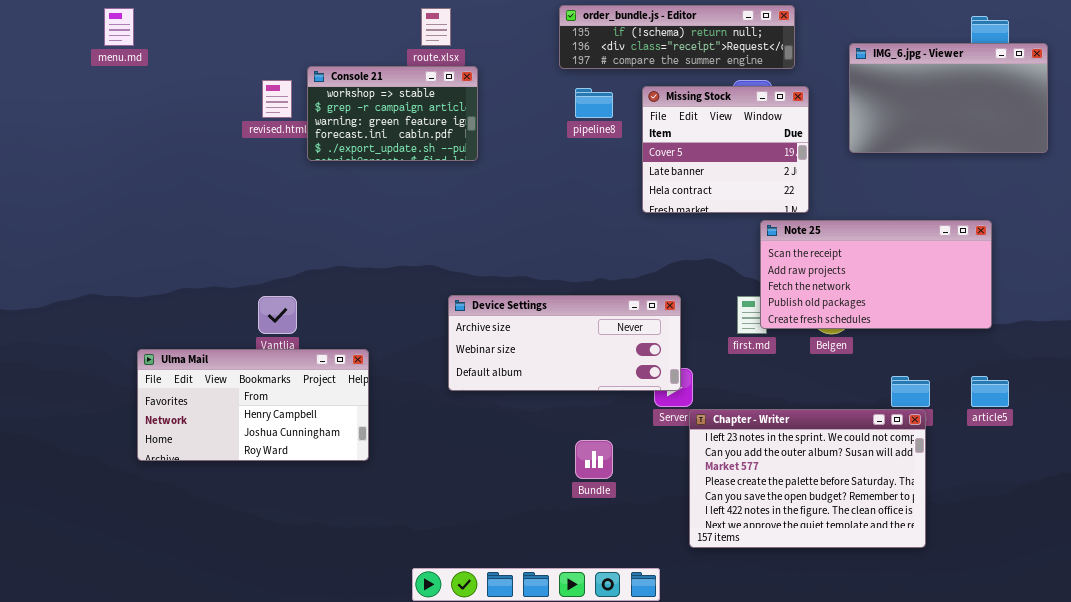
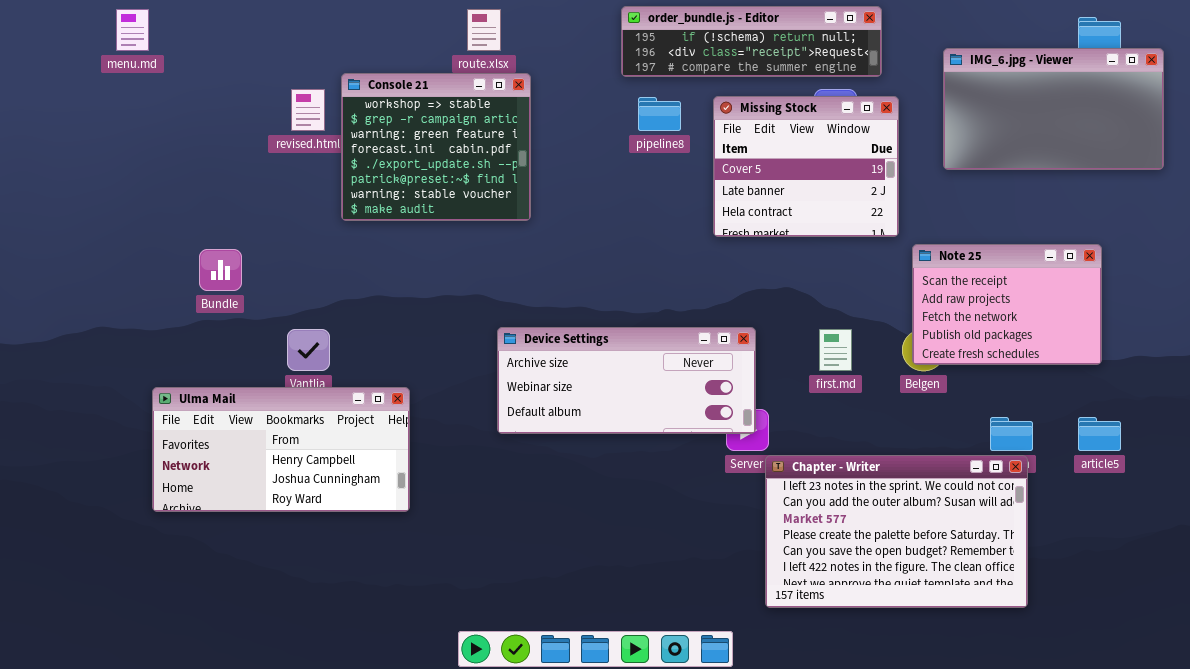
Console 21: [307,66,478,161] -> [341,73,531,221], resized
Note 25: [760,220,992,329] -> [912,244,1102,365], resized
Bundle: [575,440,613,479] -> [199,249,242,291], moved

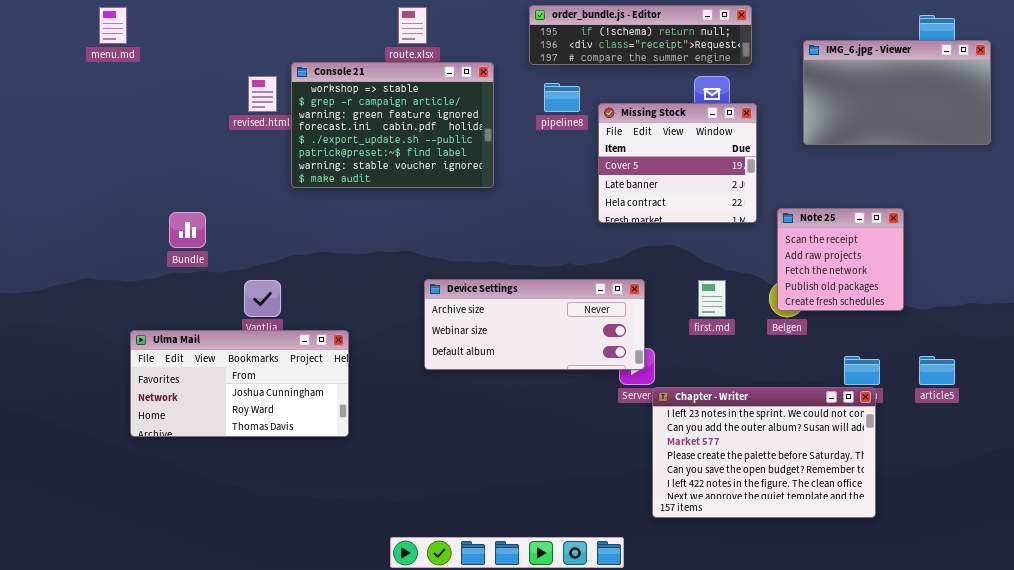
Console 21: [341,73,531,221] -> [291,62,494,188], resized
Missing Stock: [713,96,899,237] -> [598,103,757,223], moved
Note 25: [912,244,1102,365] -> [777,208,904,311], resized
Ulma Mail: [152,387,410,512] -> [130,330,349,437], scrolled down 1 row

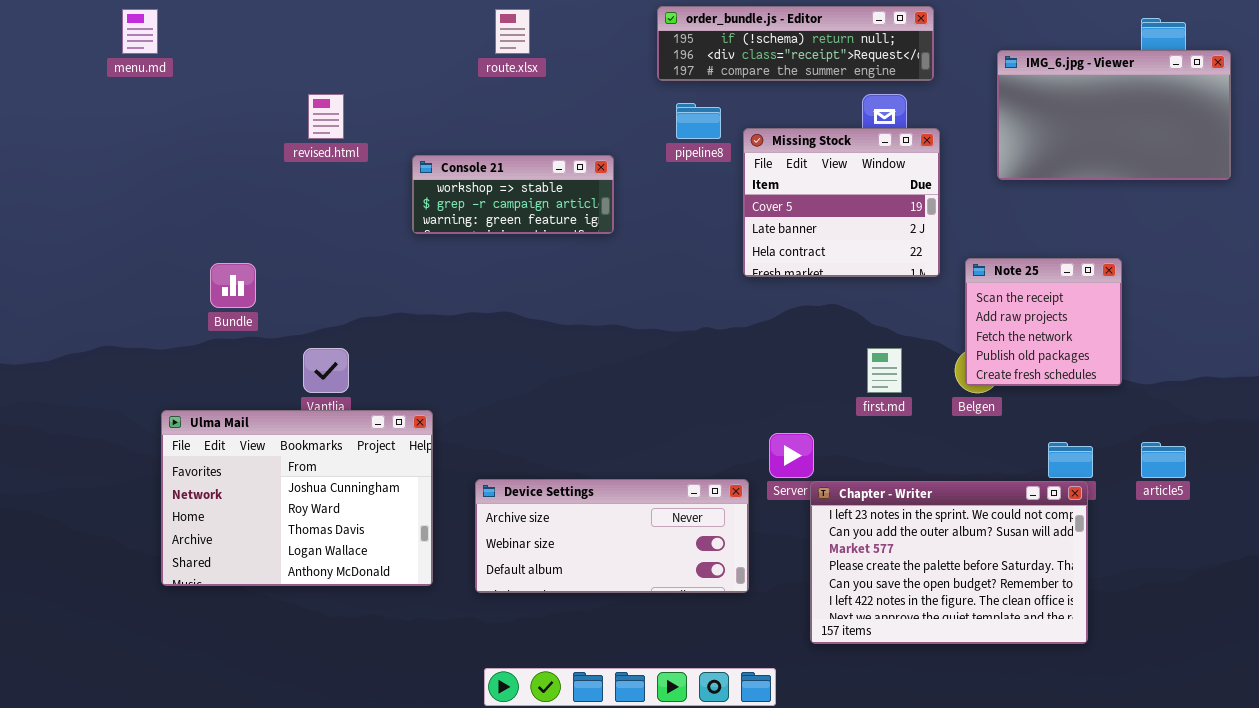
Console 21: [291,62,494,188] -> [412,155,614,234], resized
Device Settings: [424,279,645,370] -> [475,479,749,593], moved
Ulma Mail: [130,330,349,437] -> [161,410,433,586], resized

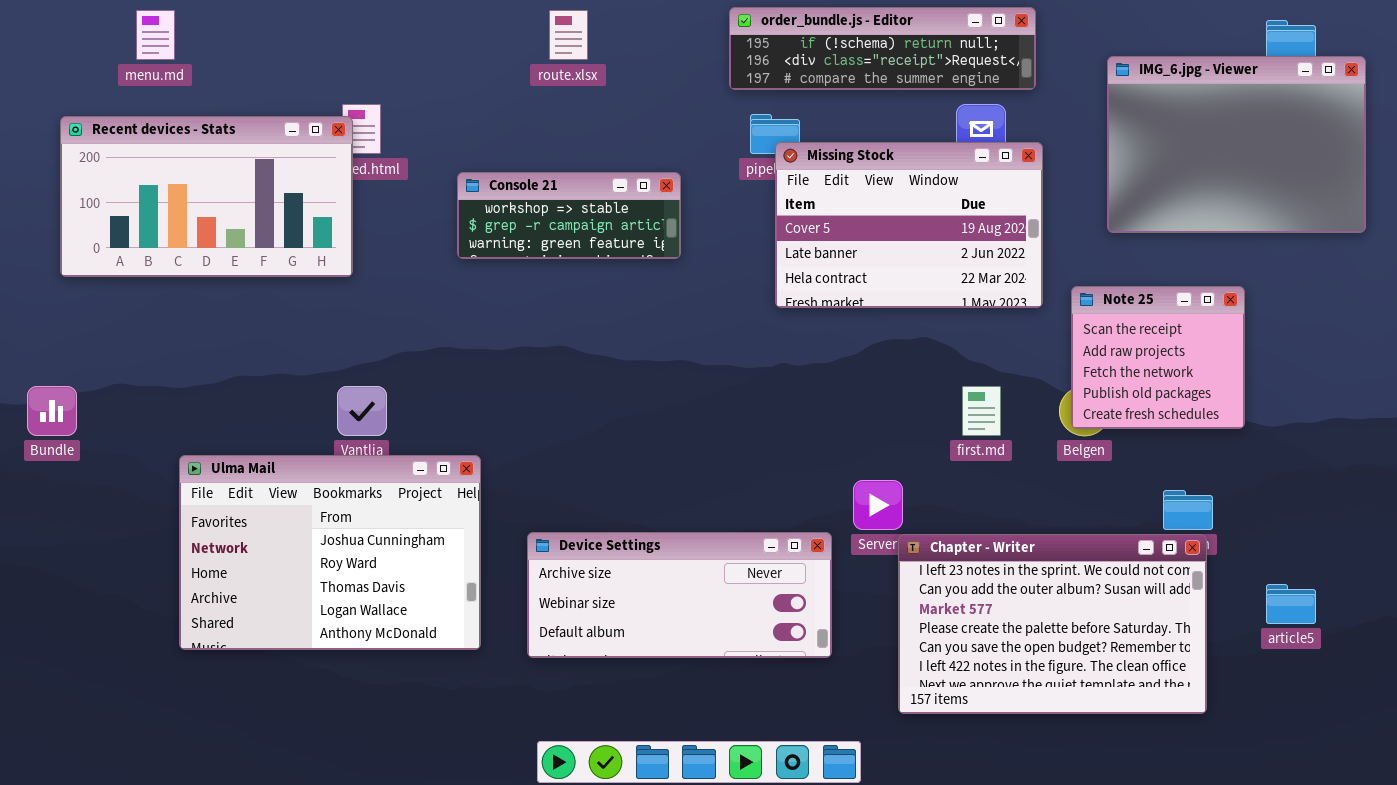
IMG_6.jpg - Viewer: [997,50,1231,180] -> [1107,56,1366,233], resized
Recent devices - Stats: none -> [60,116,353,277], opened
Missing Stock: [743,128,940,277] -> [775,142,1043,308], resized
Bundle: [210,263,256,308] -> [27,386,77,436], moved
article5: [1141,442,1186,478] -> [1266,584,1316,624], moved

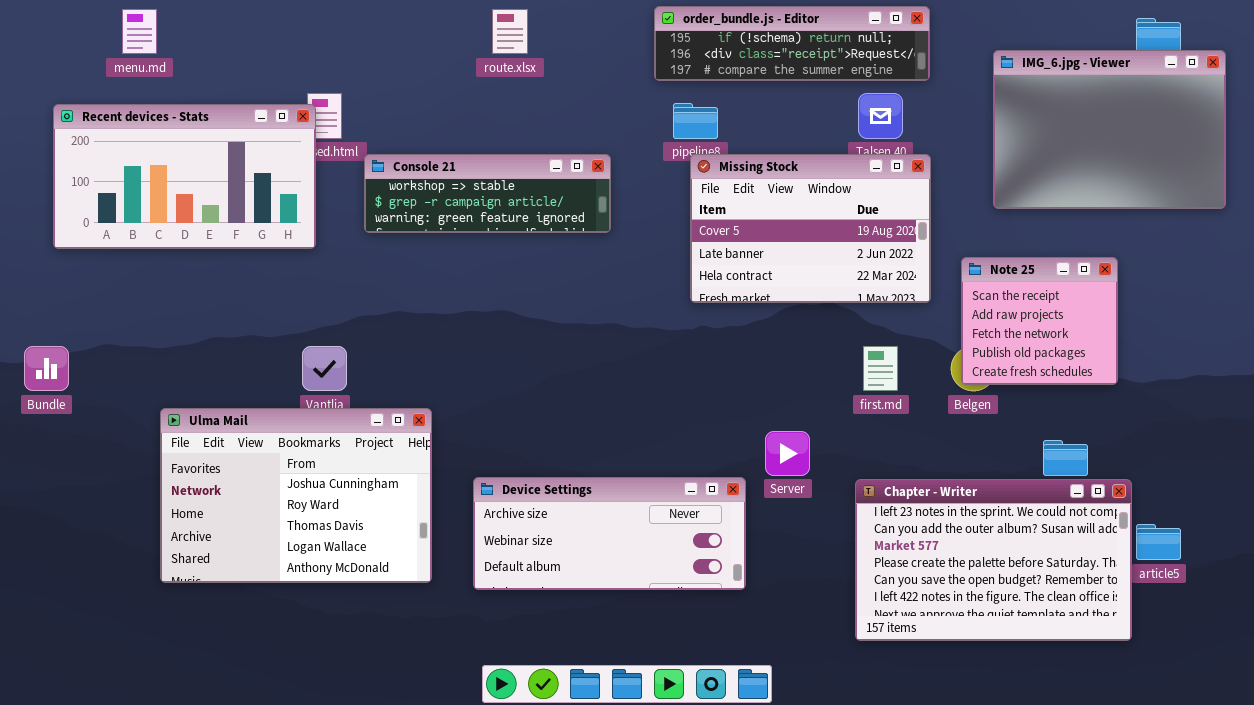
Missing Stock: [775,142,1043,308] -> [690,154,931,303], moved
Console 21: [457,172,681,259] -> [364,154,611,233], resized
Chapter - Writer: [898,534,1207,714] -> [855,479,1132,641], moved

